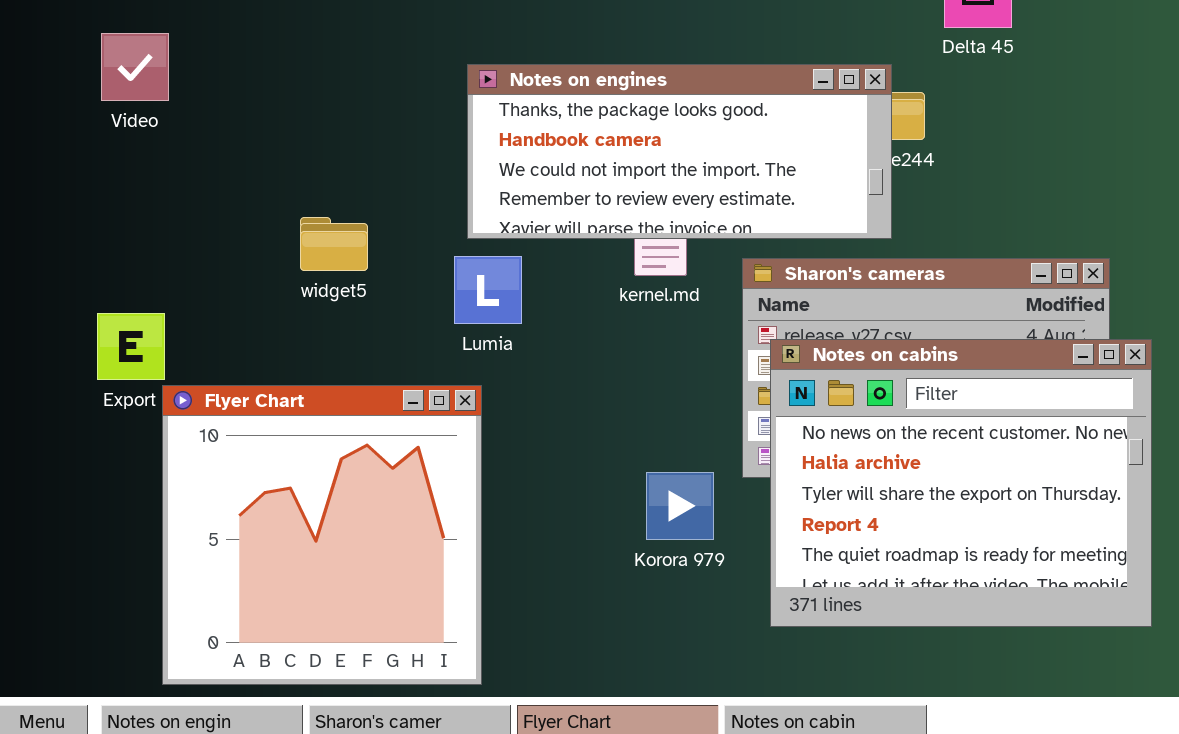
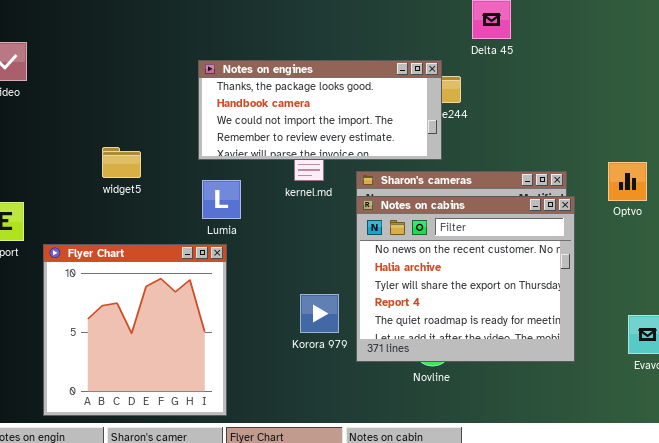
Lumia: [454,256,522,324] -> [202,180,241,219], moved
Notes on cabins: [770,339,1152,627] -> [356,196,575,362], moved
Flyer Chart: [162,385,482,685] -> [43,244,227,416], moved

